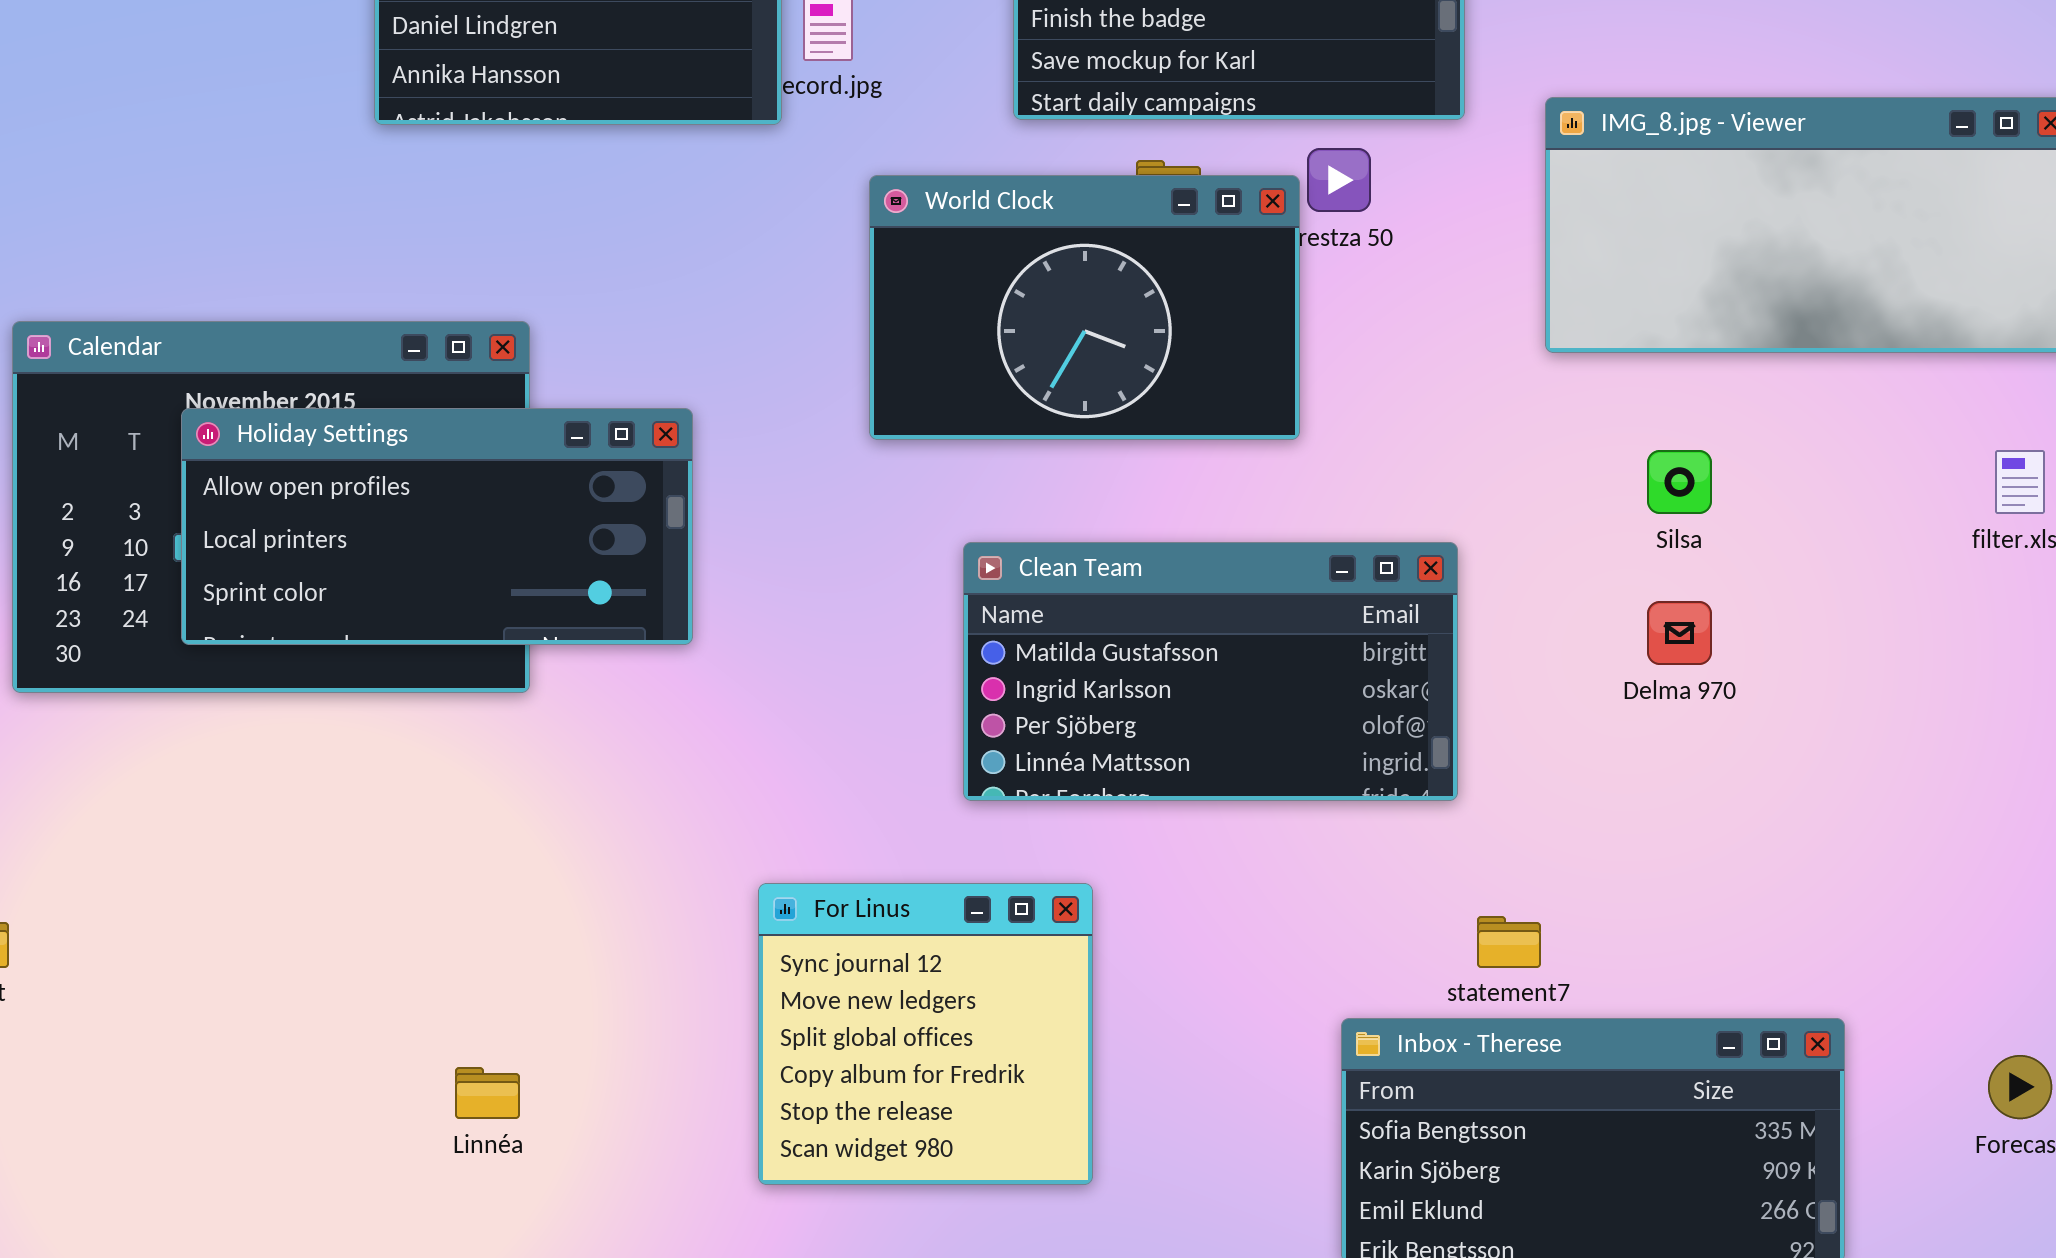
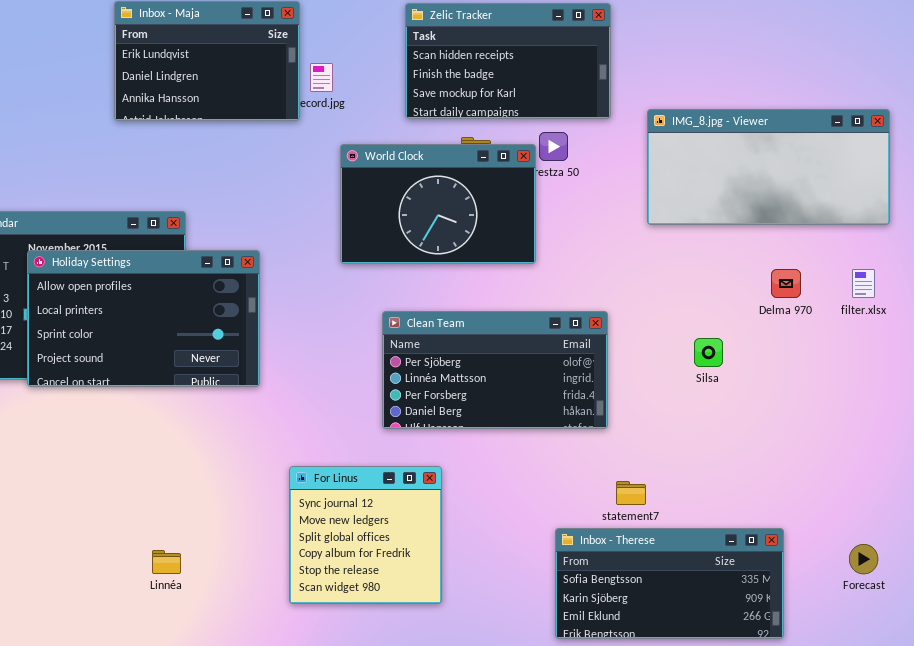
Holiday Settings: [181,408,693,645] -> [27,250,260,387], resized
Silsa: [1647,450,1712,514] -> [694,338,723,367], moved
Clean Team: [963,542,1458,801] -> [382,311,608,429], scrolled down 2 rows
Delma 970: [1647,601,1712,665] -> [771,269,801,298], moved

